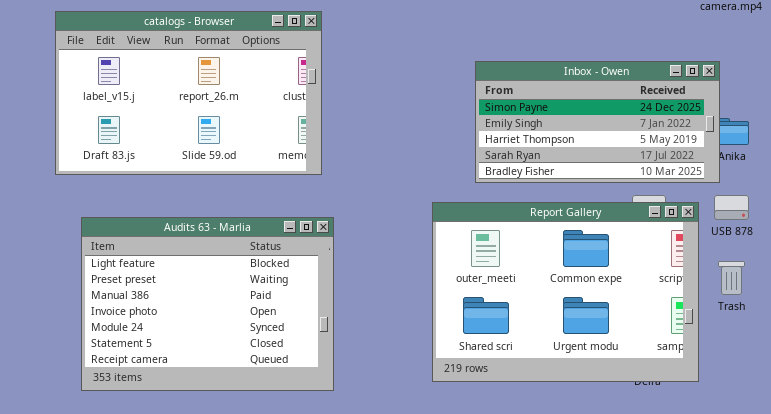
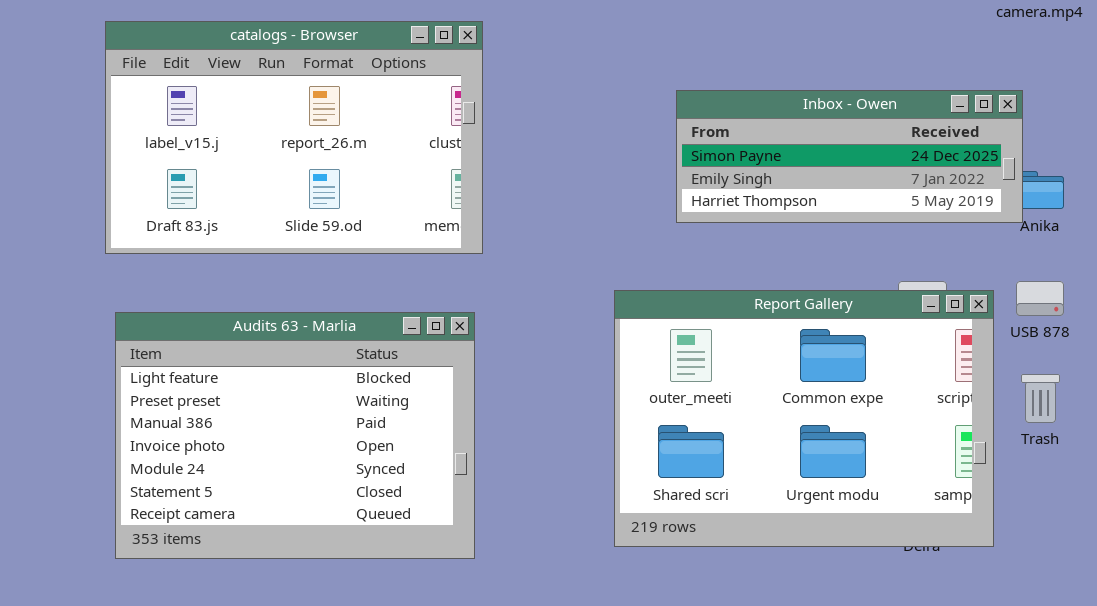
catalogs - Browser: [55,11,322,175] -> [105,21,483,254], moved
Inbox - Owen: [475,61,720,183] -> [676,90,1023,223], resized

